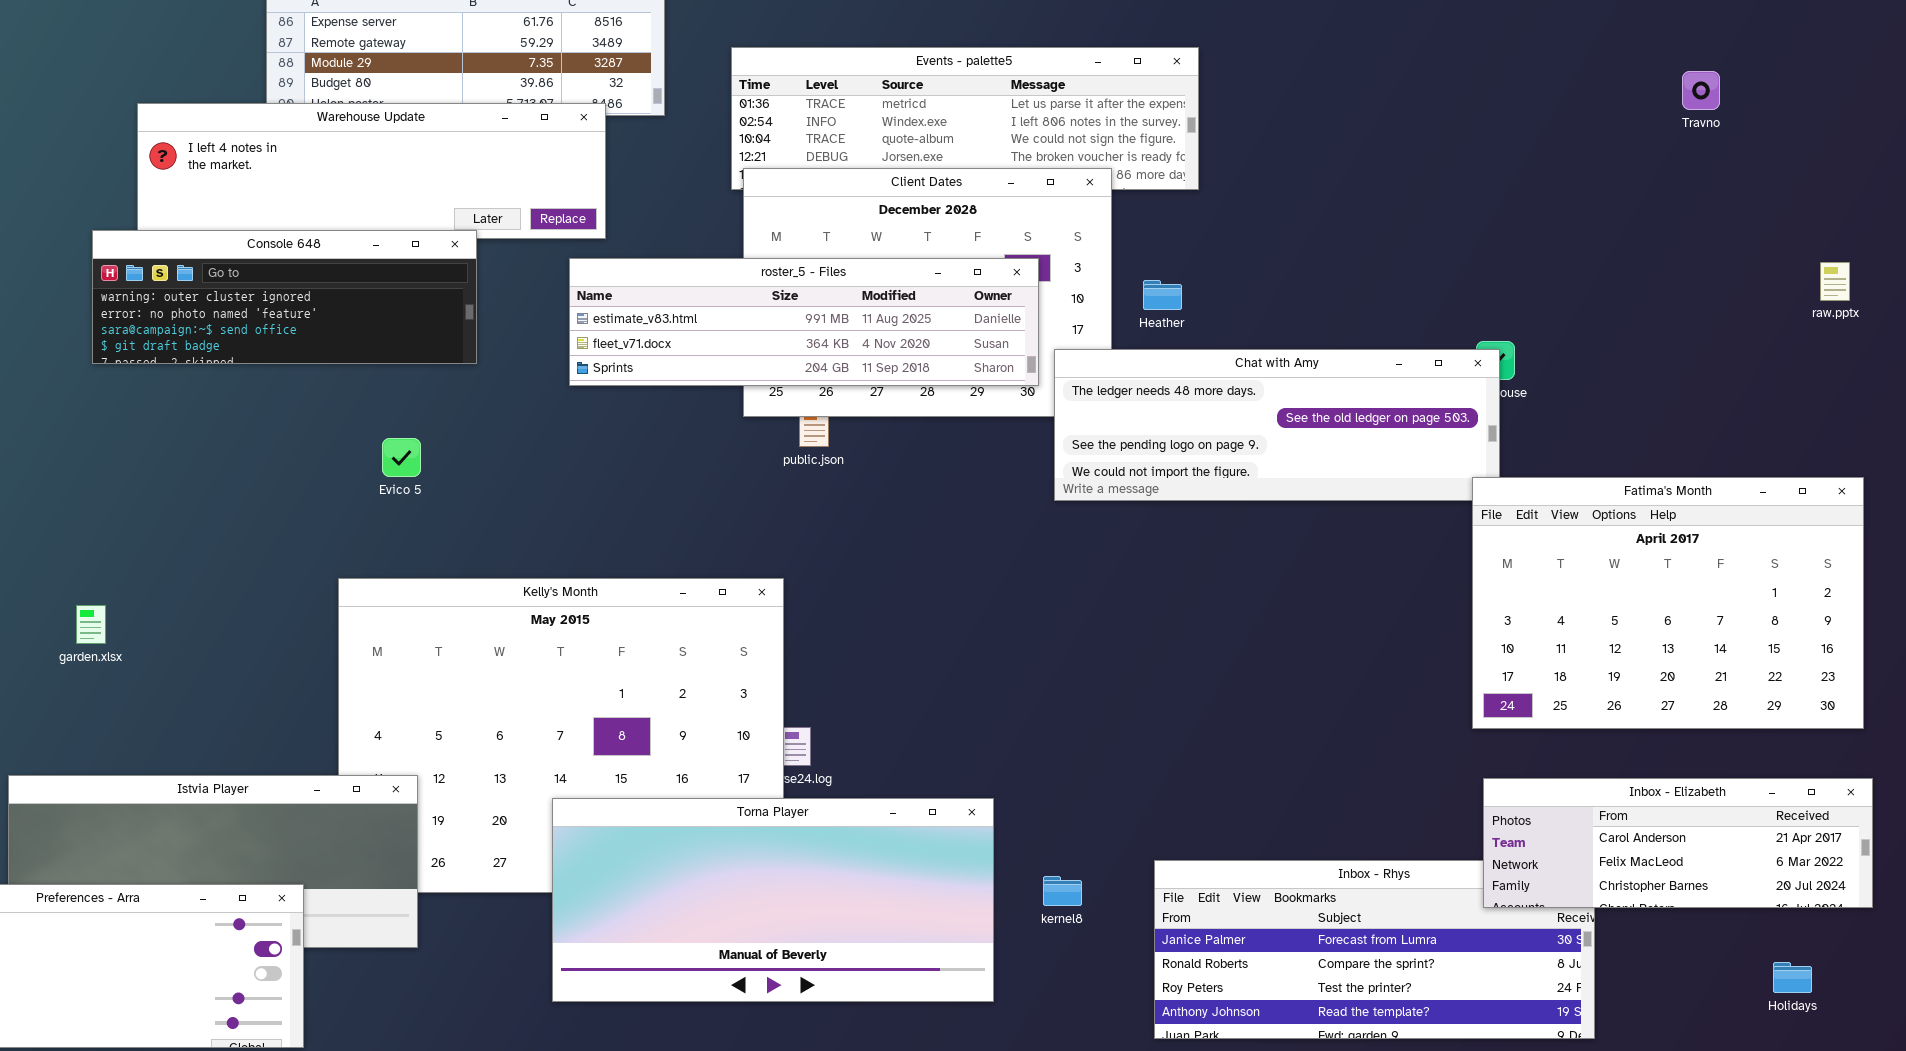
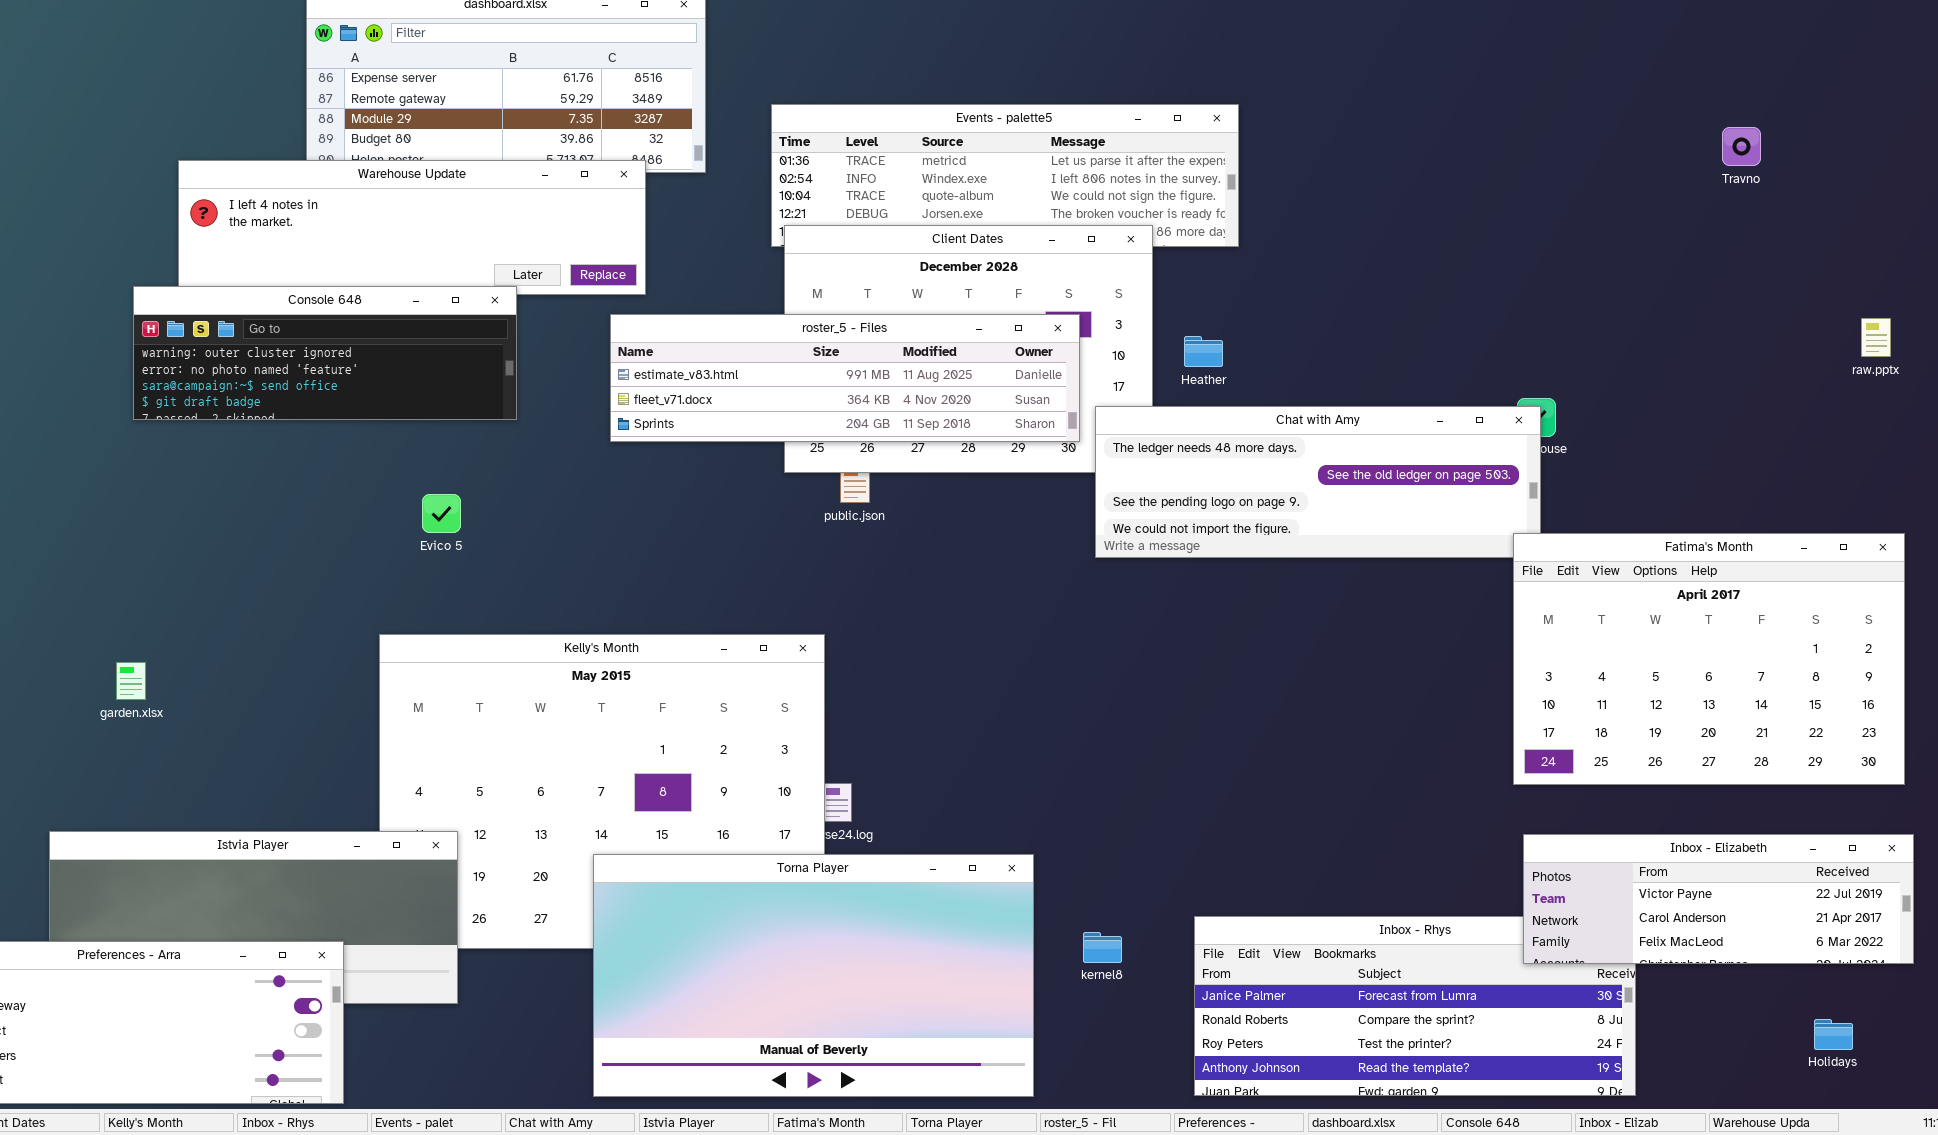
Inbox - Elizabeth: [1483,778,1873,908] -> [1523,834,1914,964], scrolled up 1 row
Torna Player: [552,798,994,1002] -> [593,854,1034,1097], resized

